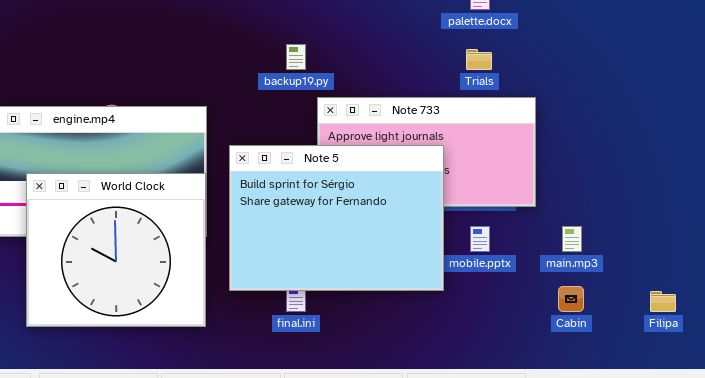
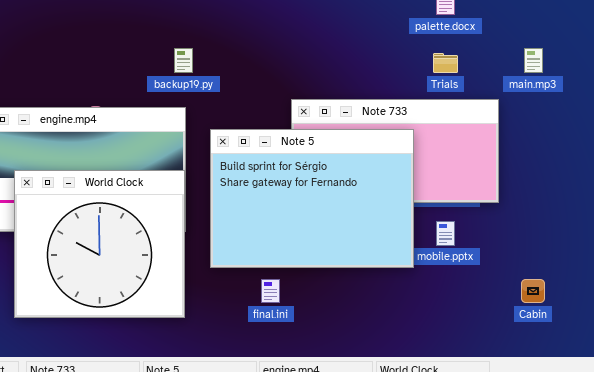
backup19.py: [286,44,306,70] -> [174,48,193,73], moved
Note 5: [229,145,444,291] -> [210,129,414,268], moved
main.mp3: [562,226,582,252] -> [524,48,543,73], moved

